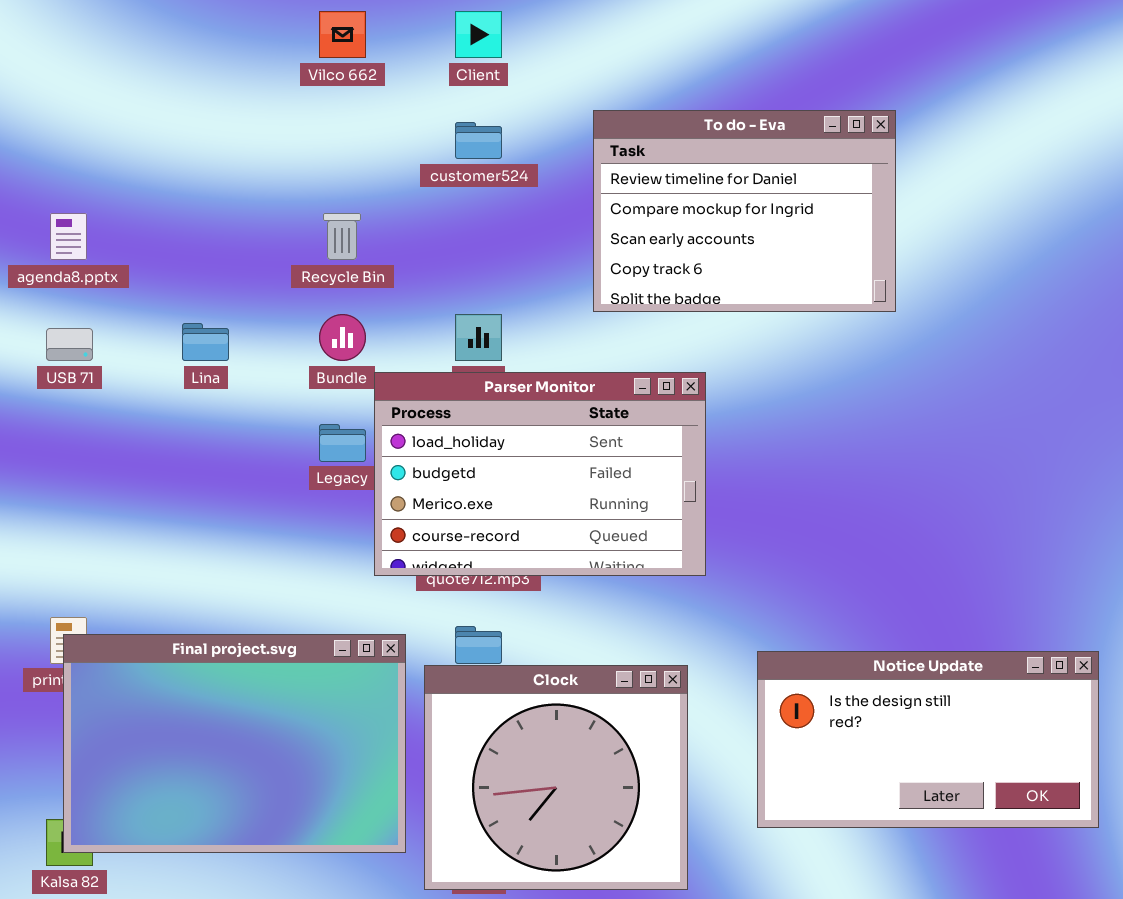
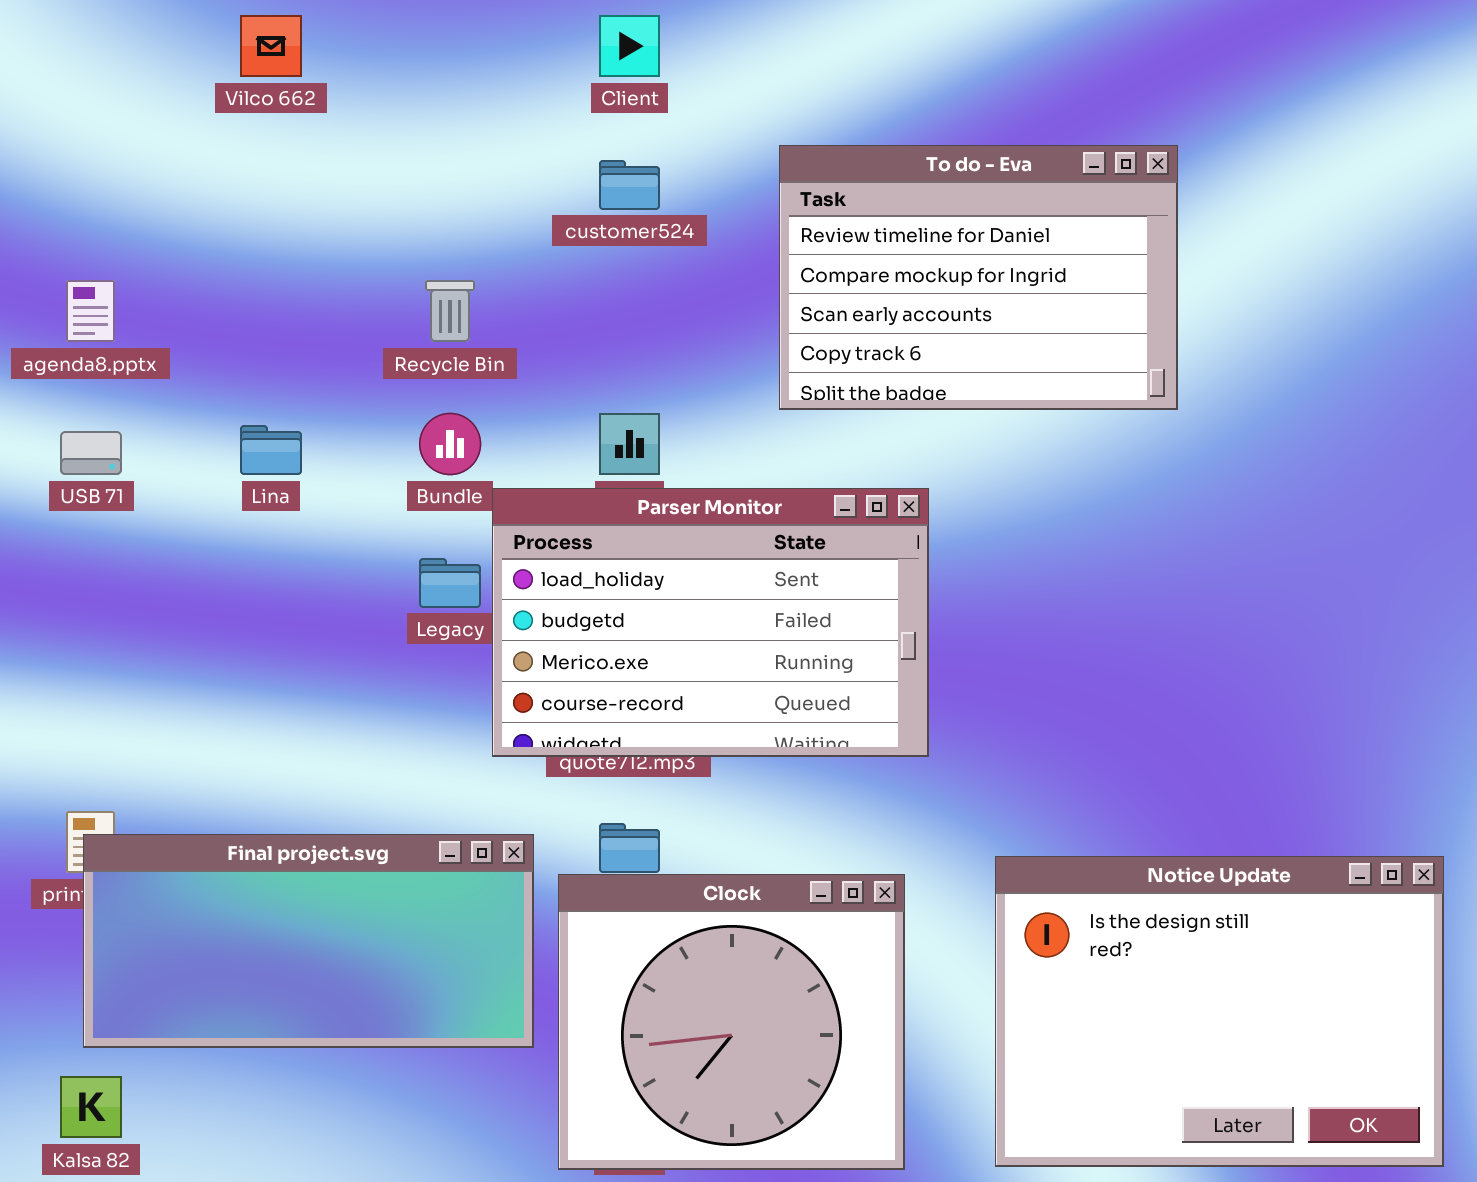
Vilco 662: [319,11,366,58] -> [240,15,302,77], moved
Final project.svg: [63,634,406,853] -> [83,834,534,1048], resized
Notice Update: [757,651,1099,828] -> [995,856,1444,1167], resized

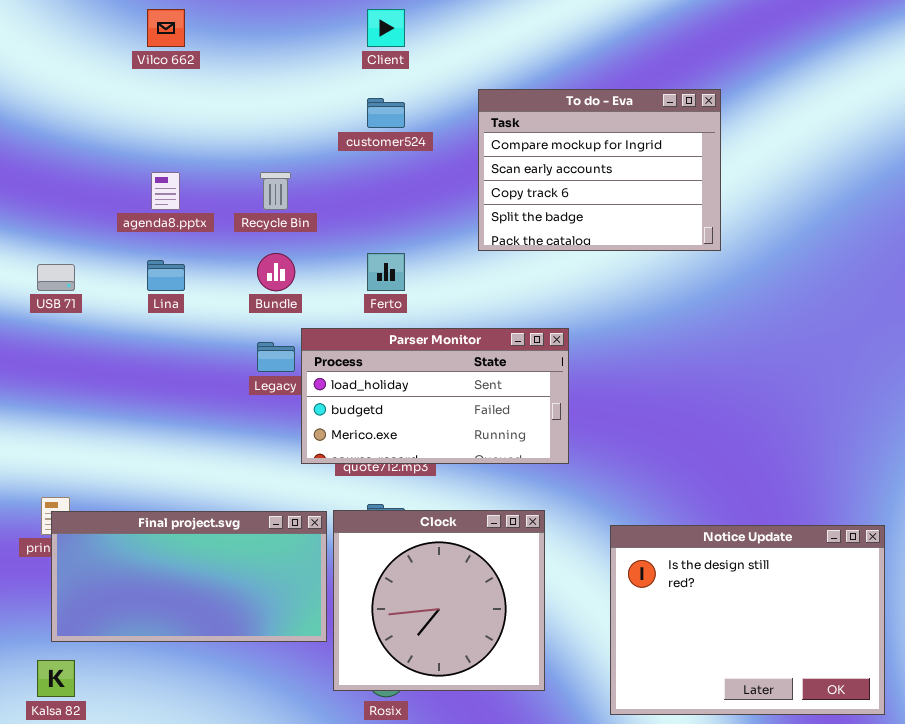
To do - Eva: [779,145,1178,410] -> [478,89,721,251], scrolled down 1 row
agenda8.pptx: [66,280,115,342] -> [151,172,180,210], moved
Parser Monitor: [492,488,929,757] -> [301,328,569,464], resized
Clock: [558,874,905,1170] -> [333,510,545,691], moved

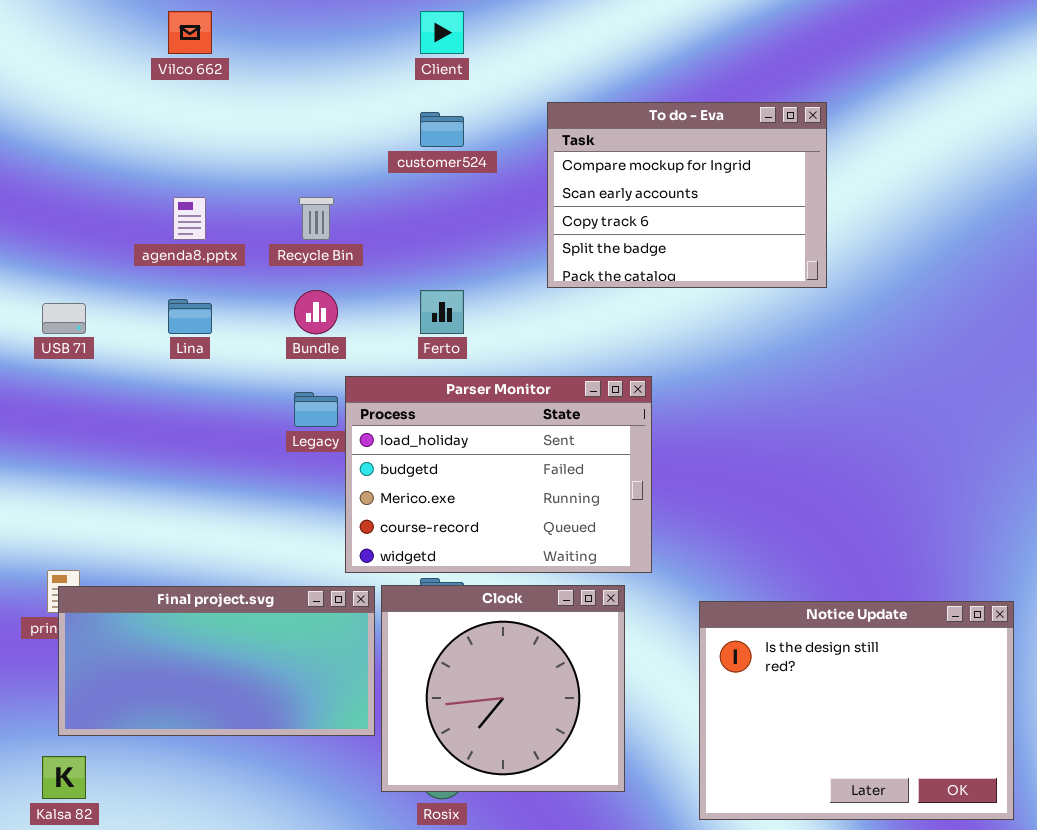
Parser Monitor: [301,328,569,464] -> [345,376,652,573], resized

